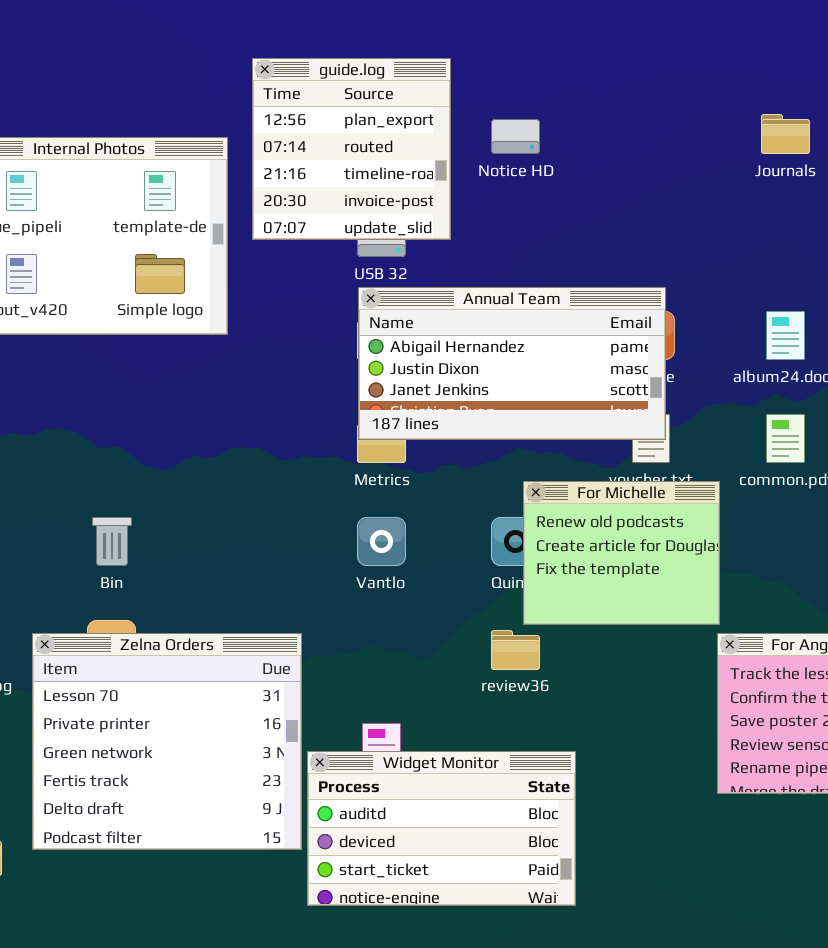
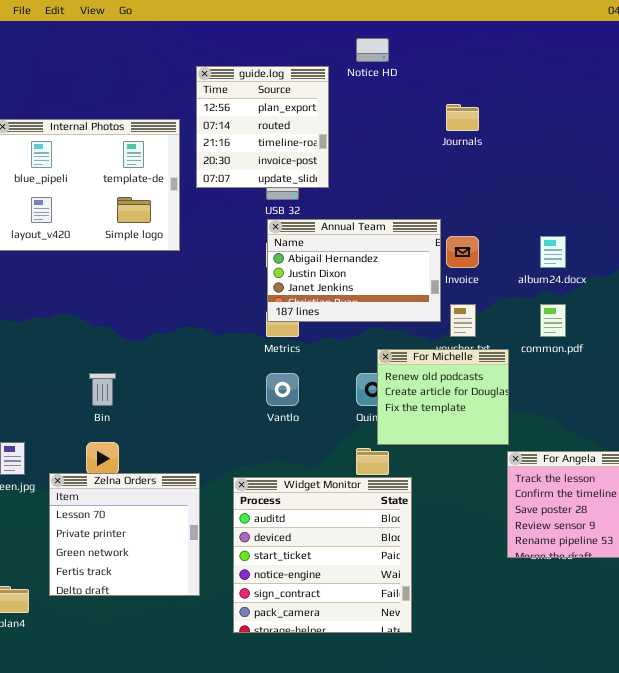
Journals: [761,114,810,154] -> [446,104,479,131], moved
Notice HD: [491,119,540,154] -> [356,38,389,62], moved
Annual Team: [358,287,666,440] -> [267,219,441,322], resized
Zelna Orders: [32,633,302,850] -> [49,473,200,596], resized
Widget Monitor: [307,751,576,906] -> [233,477,412,633], resized

